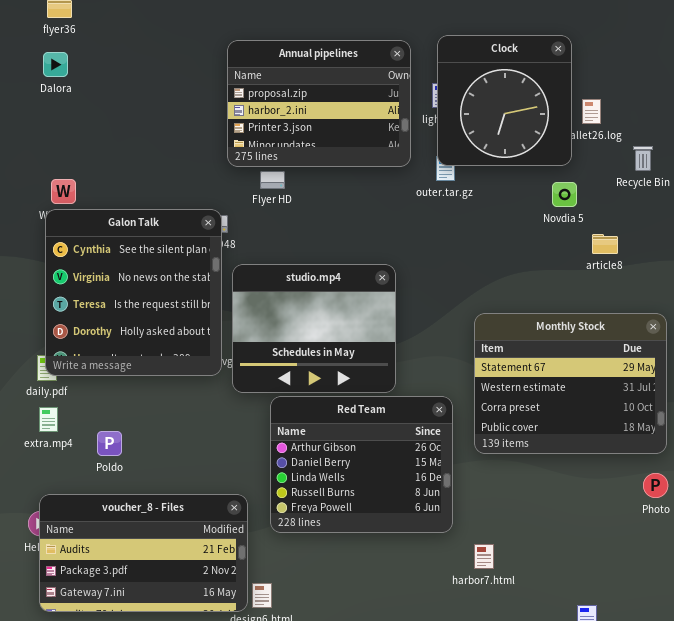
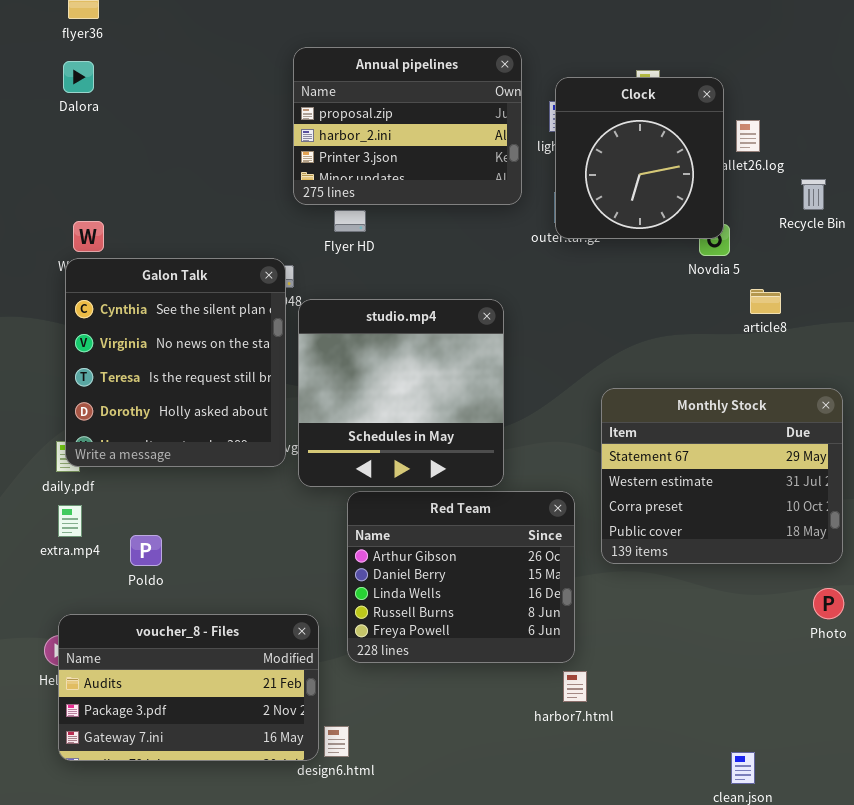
Clock: [437,35,572,166] -> [555,77,724,239], moved
studio.mp4: [232,264,396,393] -> [298,299,504,487], resized
harbor7.html: [474,544,494,569] -> [563,671,587,702], moved

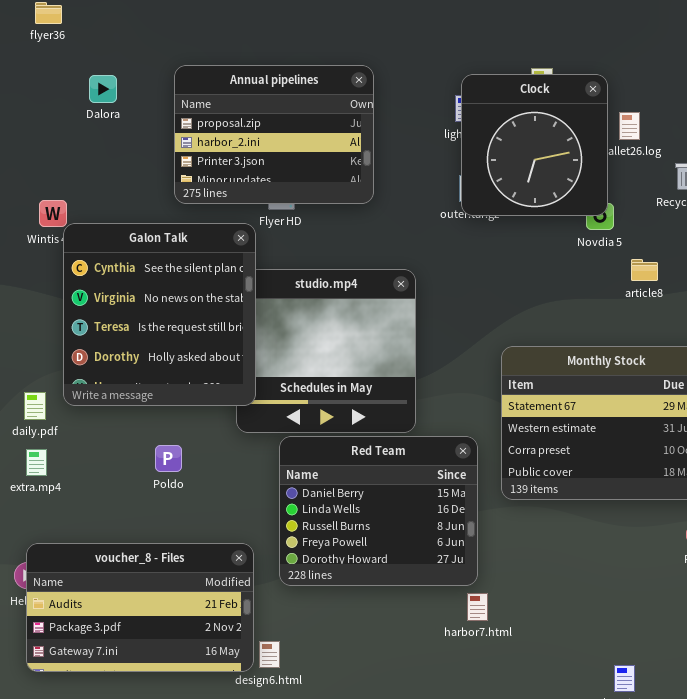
Annual pipelines: [293,47,522,205] -> [174,65,374,204], moved
Dalora: [63,61,94,93] -> [89,75,117,103], moved
Galon Talk: [65,258,286,467] -> [63,223,256,406], moved
Red Team: [347,491,575,663] -> [279,436,478,586], scrolled down 1 row
Poldo: [130,535,162,566] -> [155,445,182,472], moved

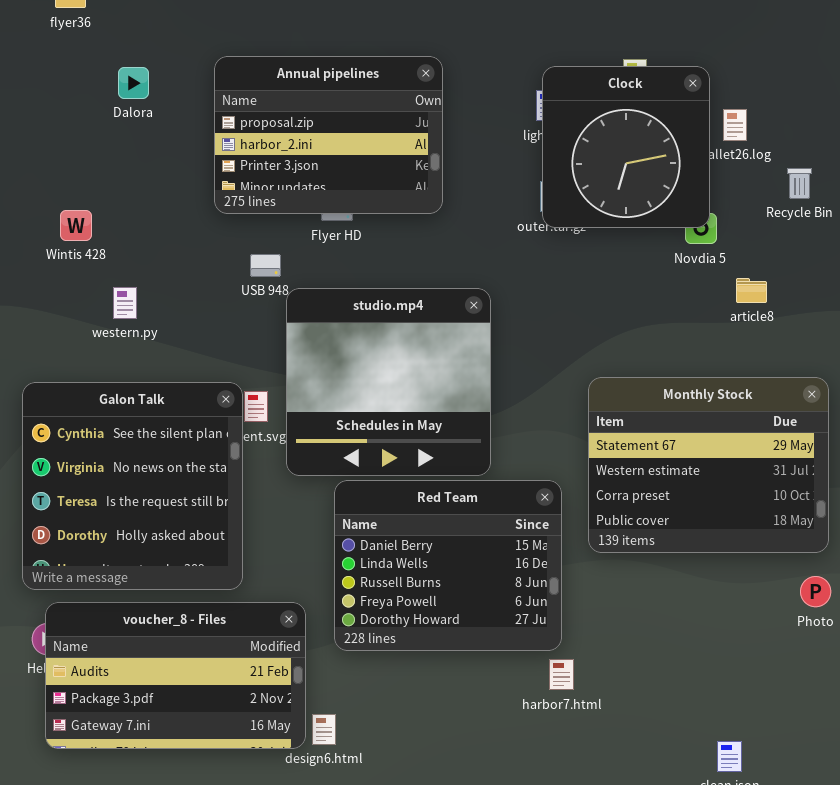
Galon Talk: [63,223,256,406] -> [22,382,243,590], moved

